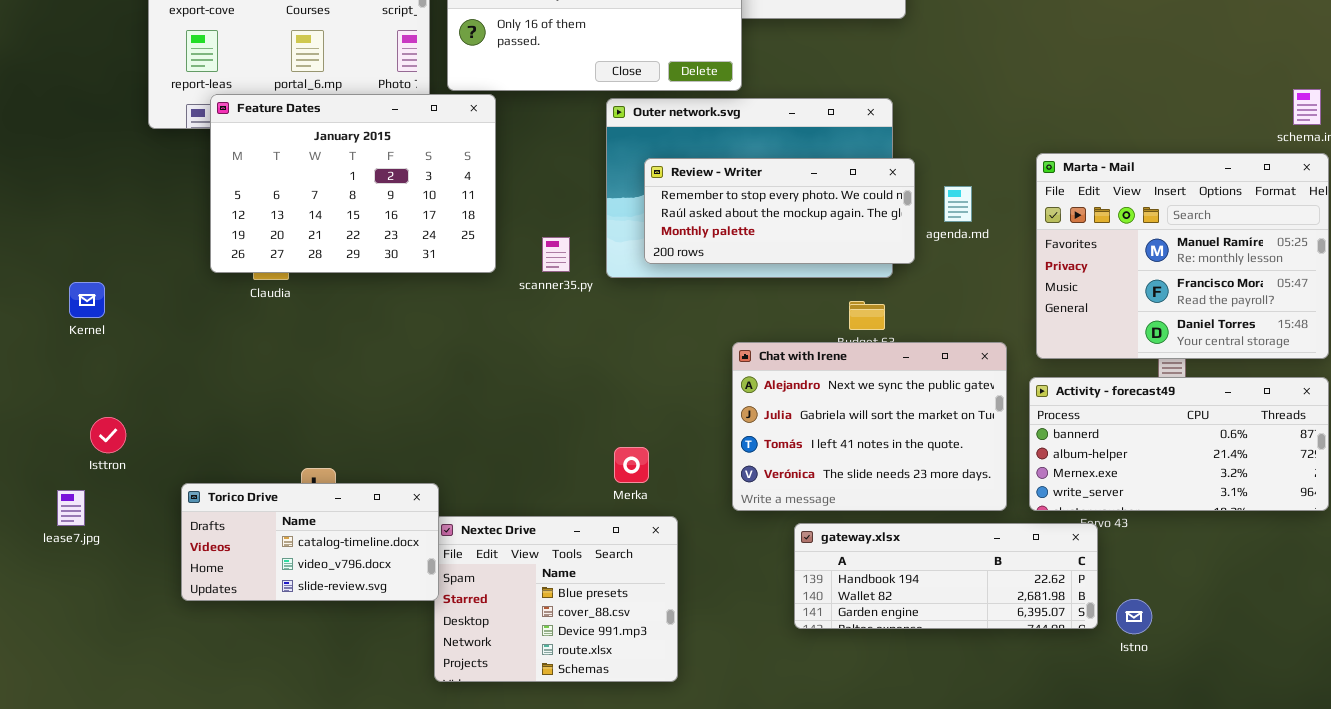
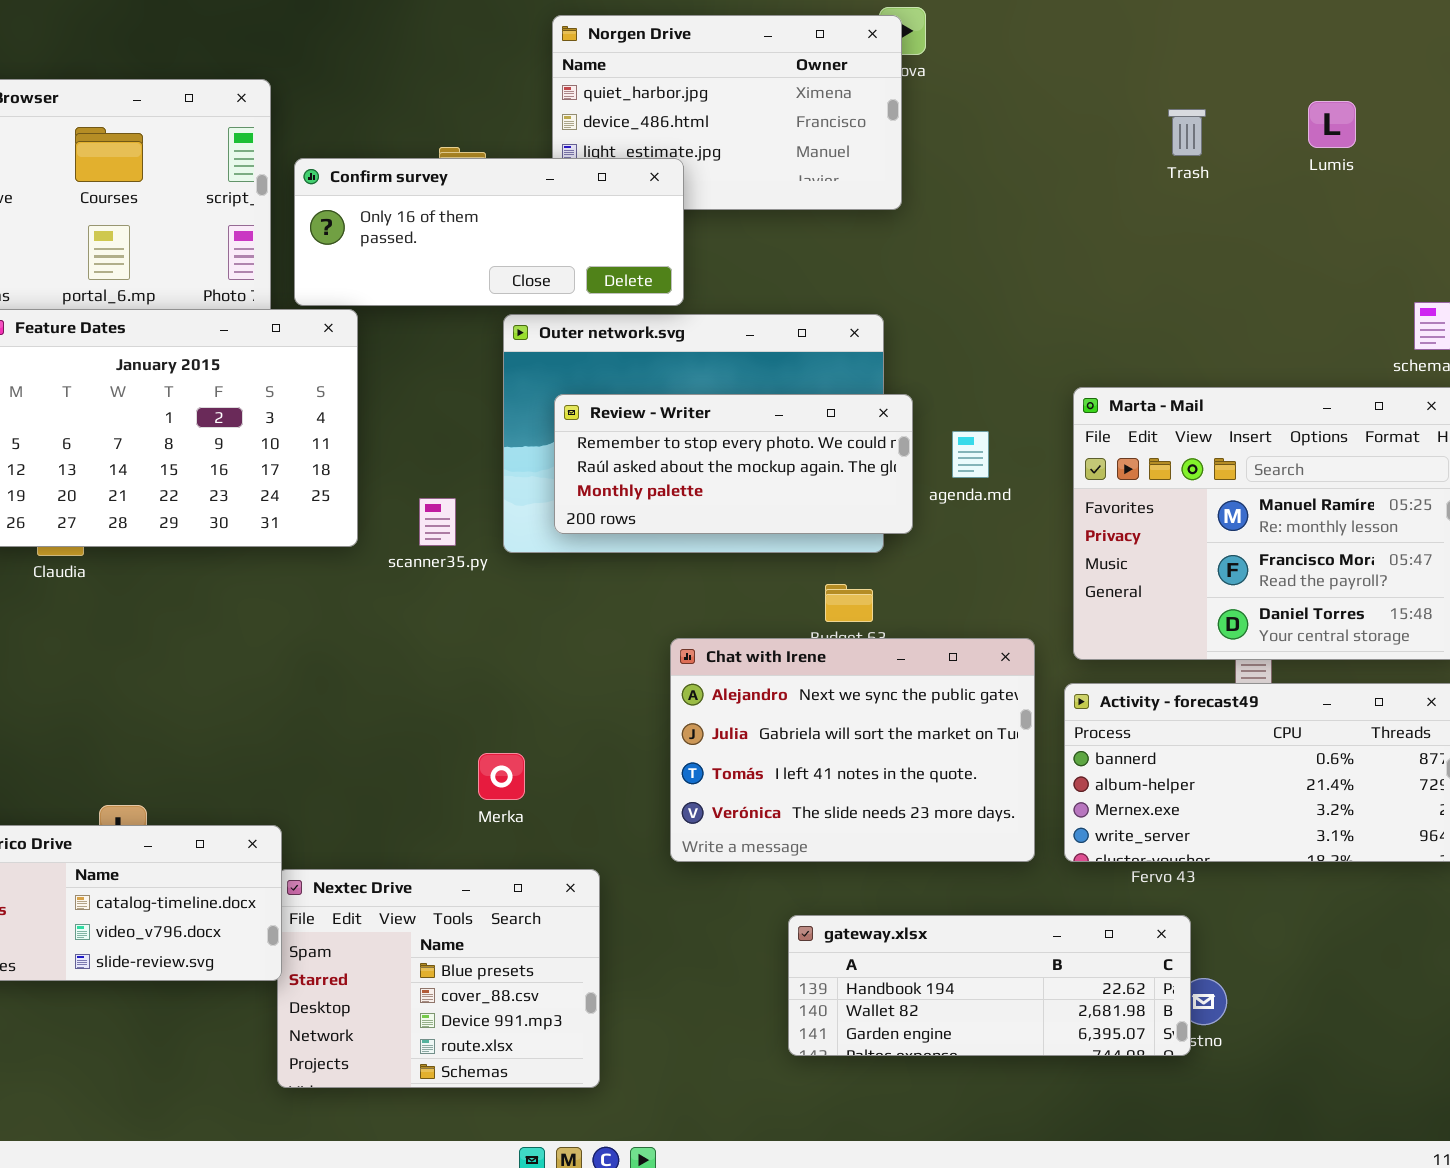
Merka: [614,447,649,483] -> [478,753,525,800], moved
gateway.xlsx: [794,523,1098,629] -> [788,915,1191,1056], moved

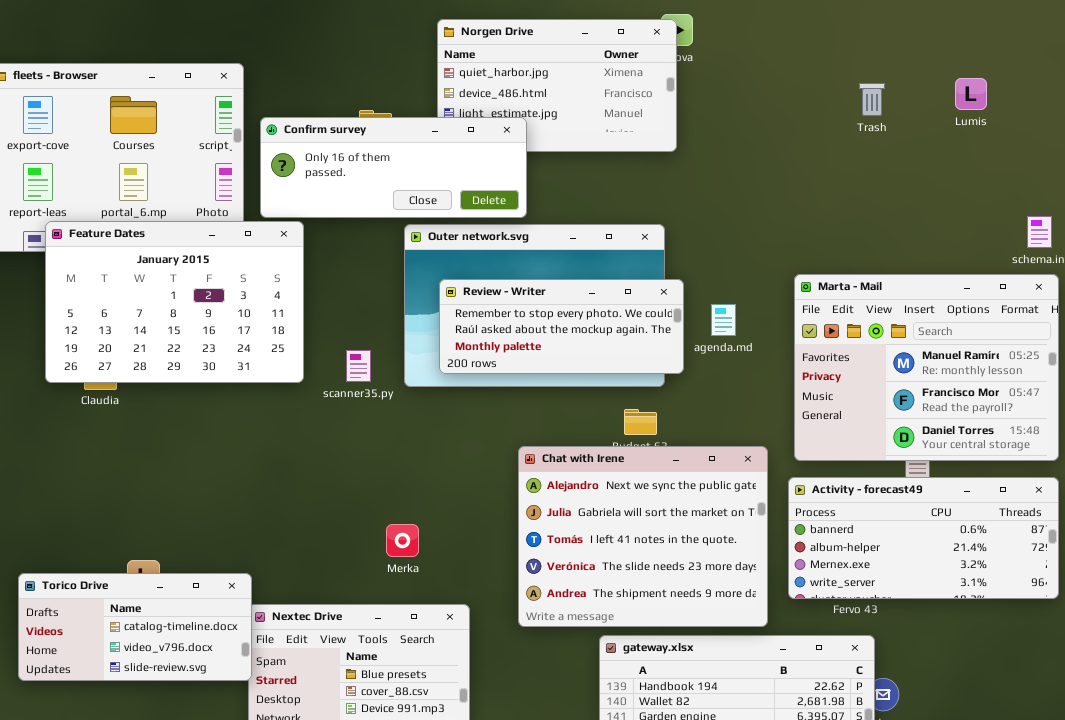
Chat with Irene: [670,638,1035,862] -> [518,446,768,627], resized

